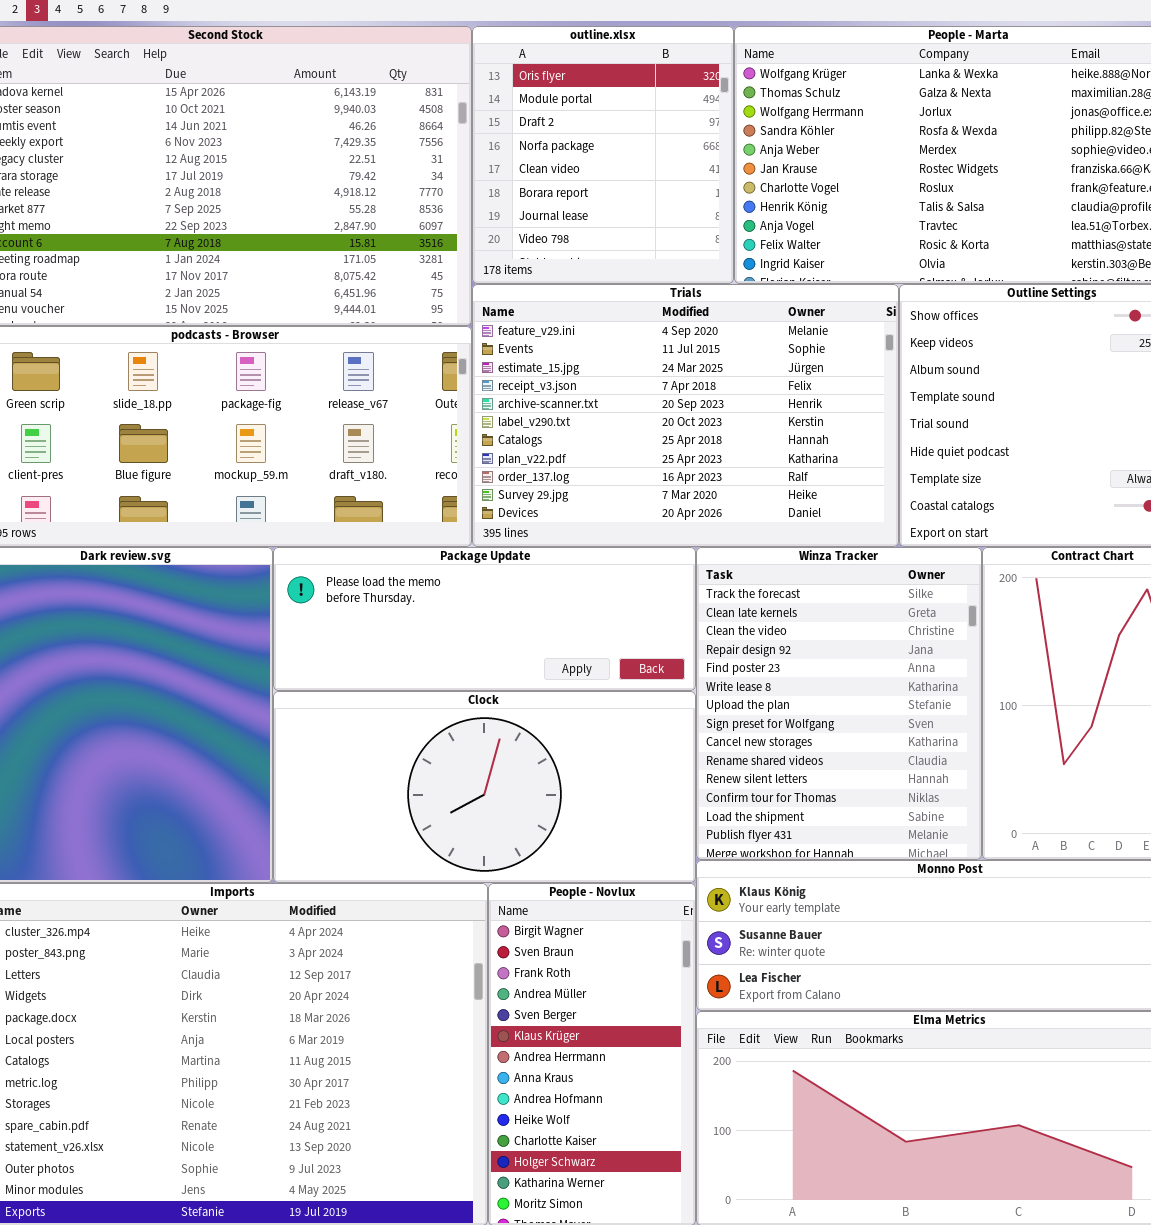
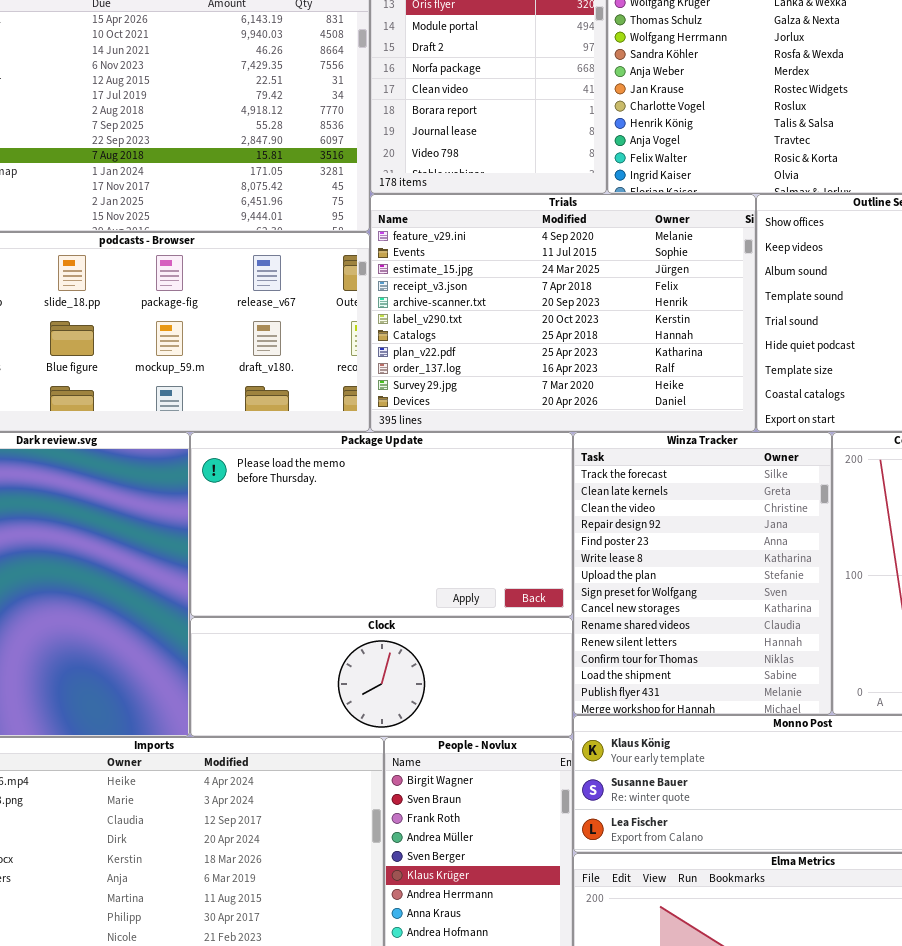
Package Update: [273,547,696,691] -> [190,432,573,617], resized
Clock: [273,691,696,883] -> [190,617,573,737], resized

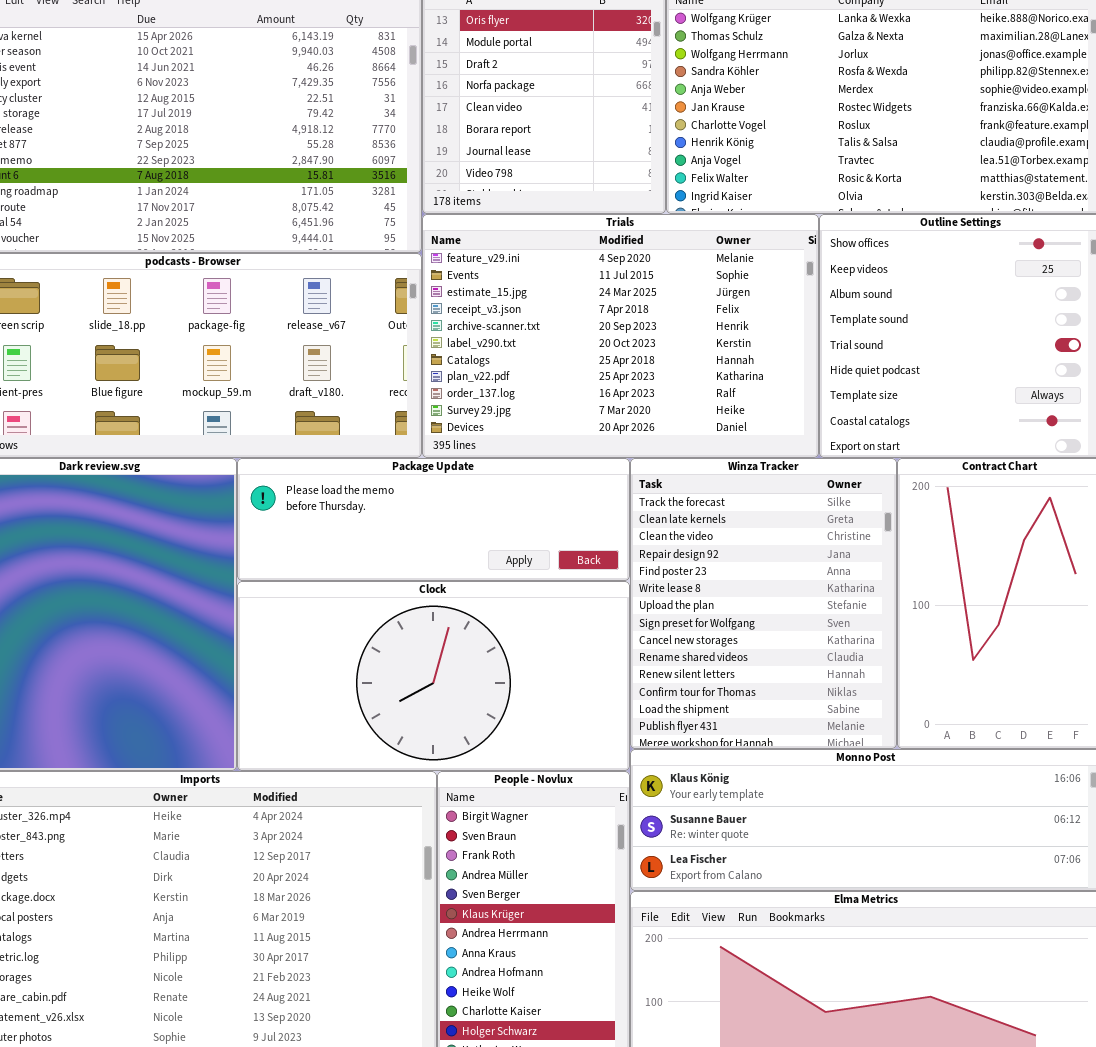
Package Update: [190,432,573,617] -> [237,458,630,581], resized
Clock: [190,617,573,737] -> [237,581,630,771], resized

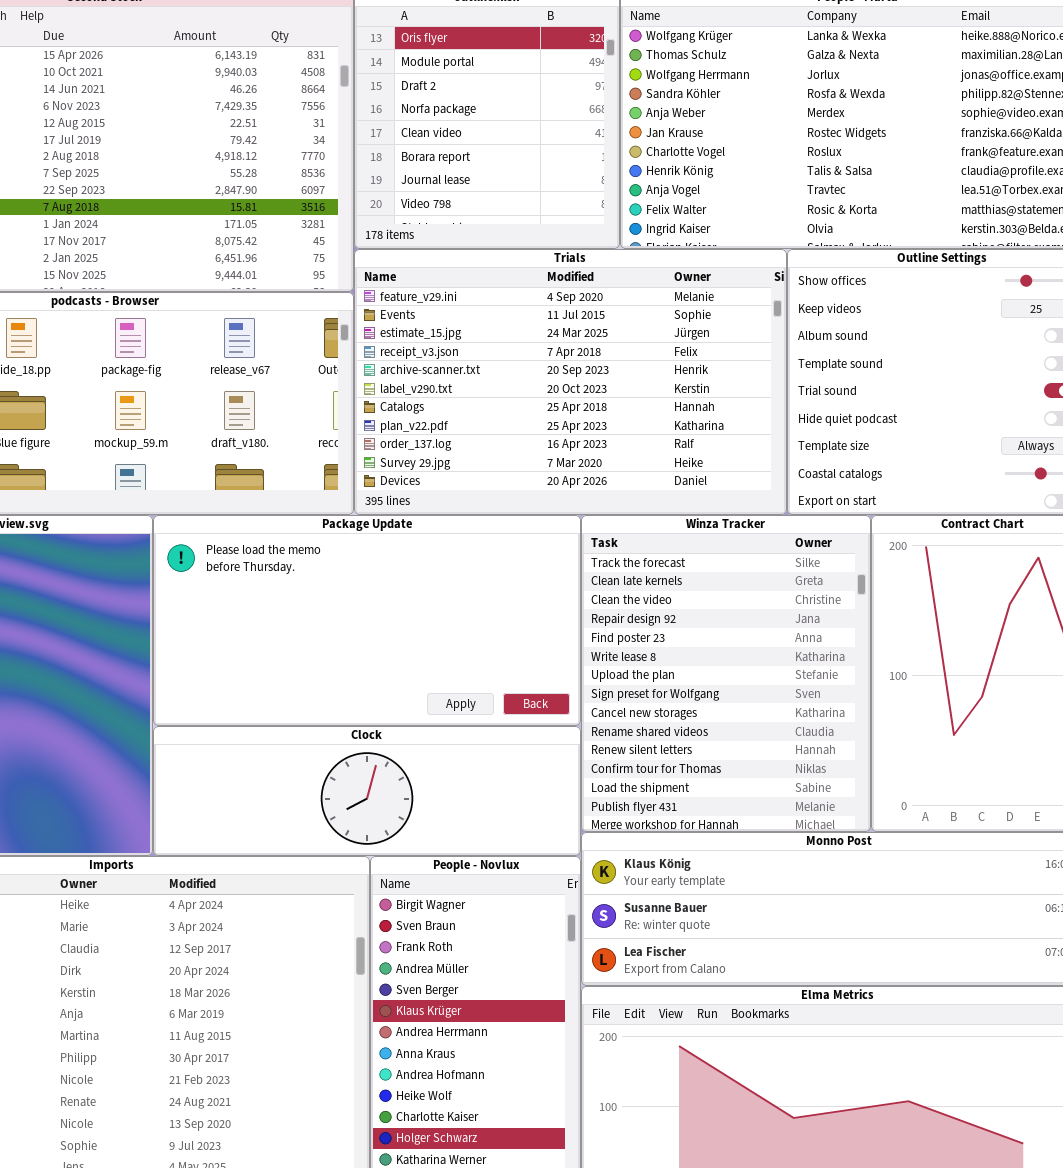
Package Update: [237,458,630,581] -> [153,515,581,726], resized
Clock: [237,581,630,771] -> [153,726,581,856], resized

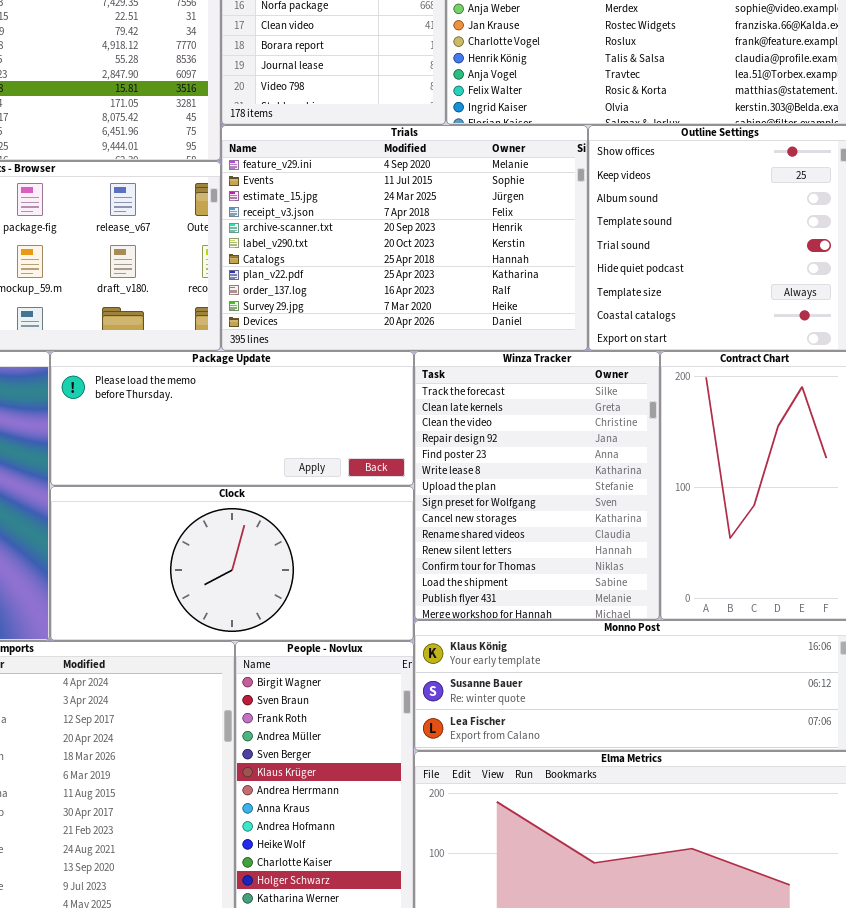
Package Update: [153,515,581,726] -> [50,351,414,486], resized
Clock: [153,726,581,856] -> [50,486,414,641], resized

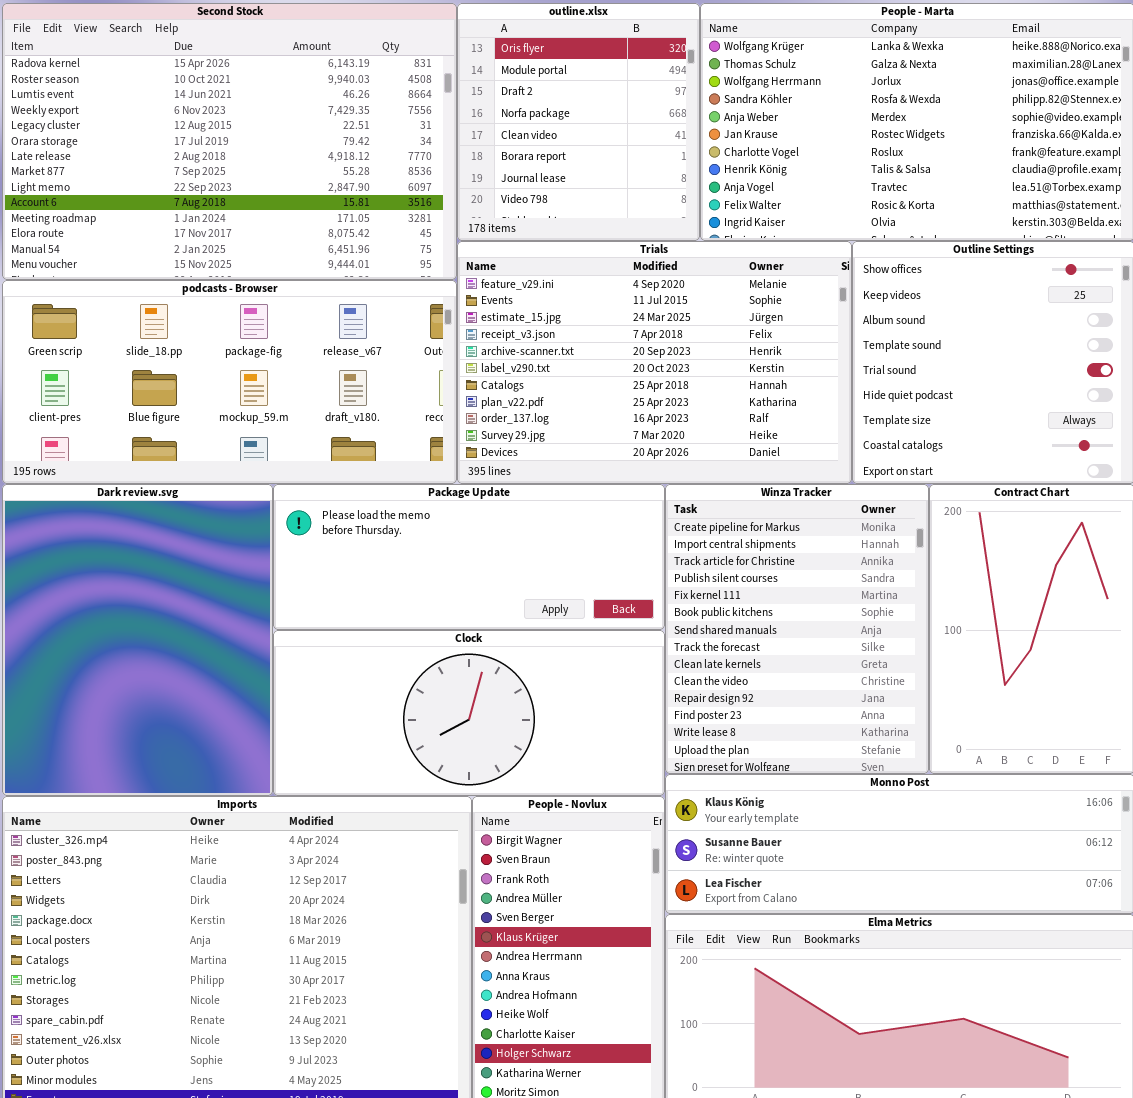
Winza Tracker: [414,351,660,620] -> [665,484,929,774], scrolled up 7 rows

